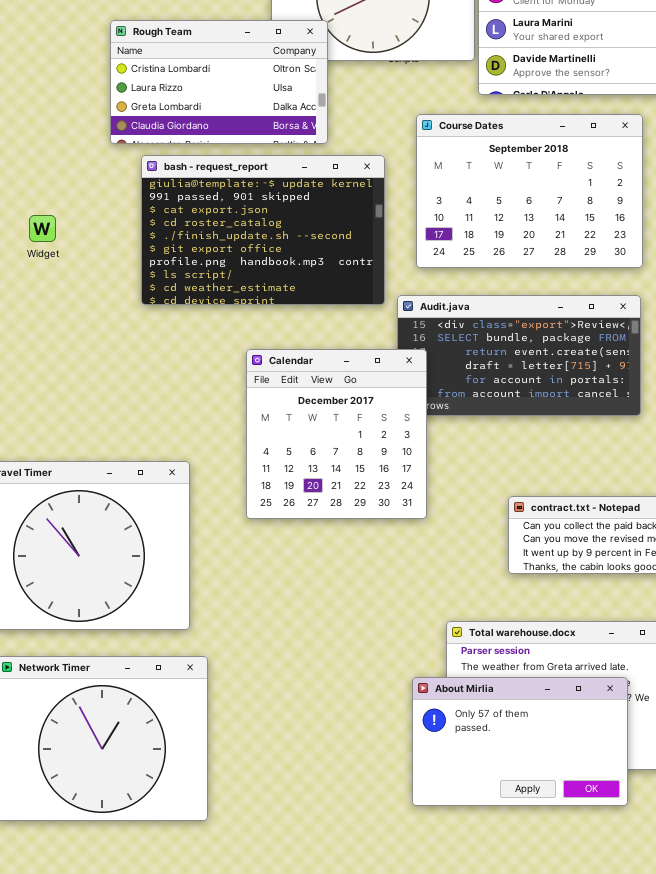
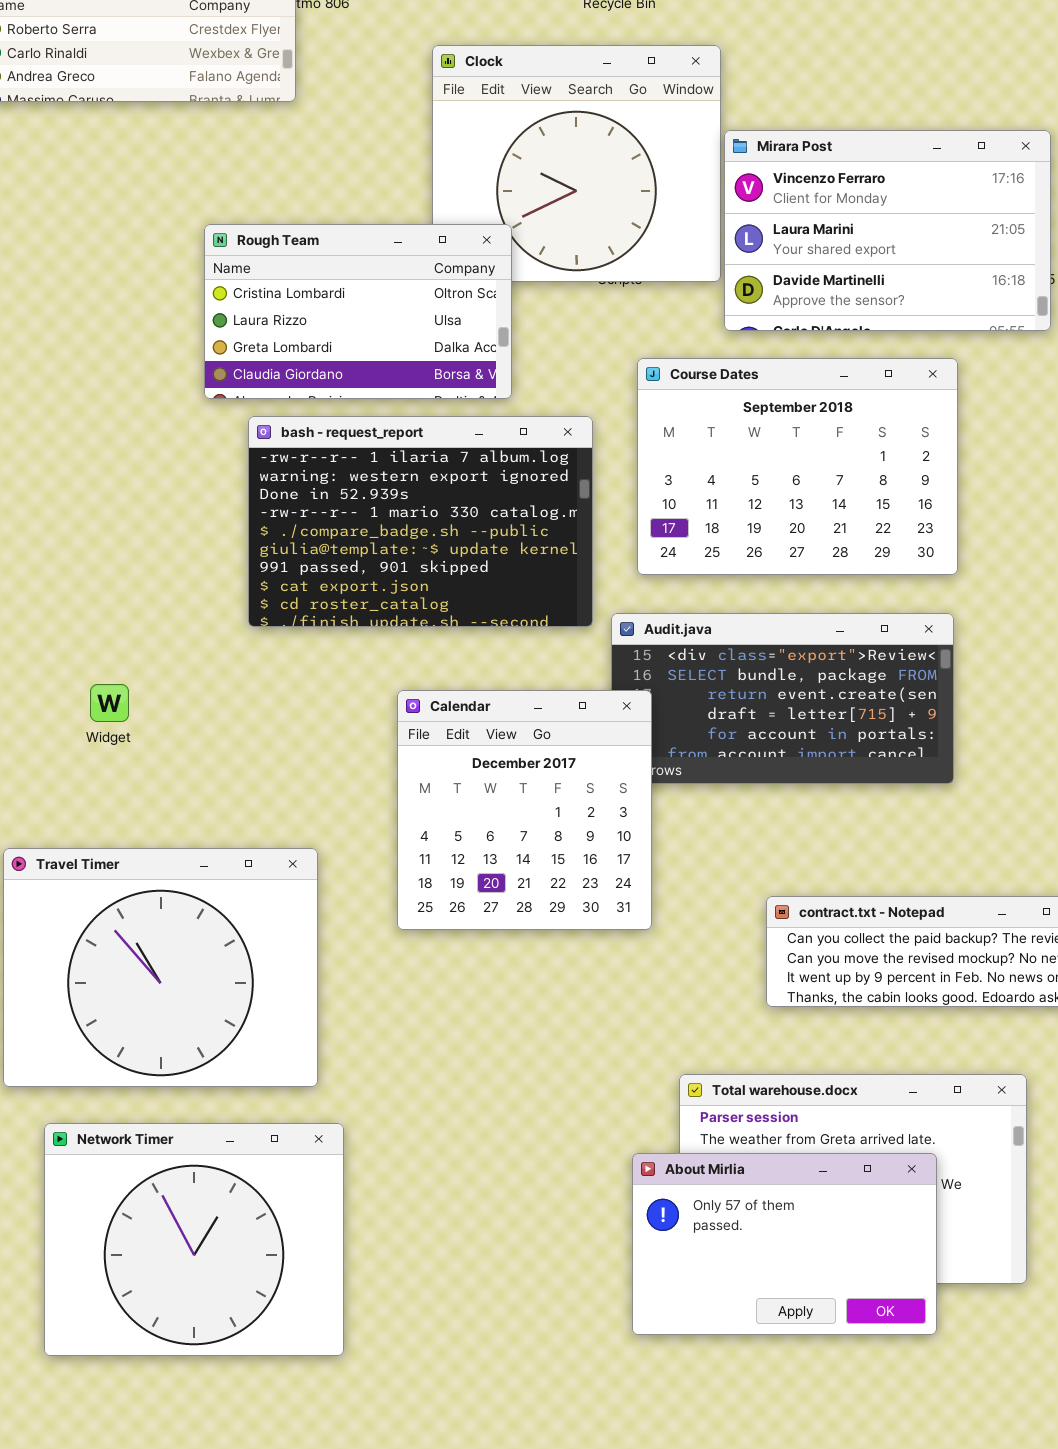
bash - request_report: [141,155,385,305] -> [248,416,593,627], scrolled up 5 rows
Widget: [29,215,56,242] -> [90,684,129,722], moved

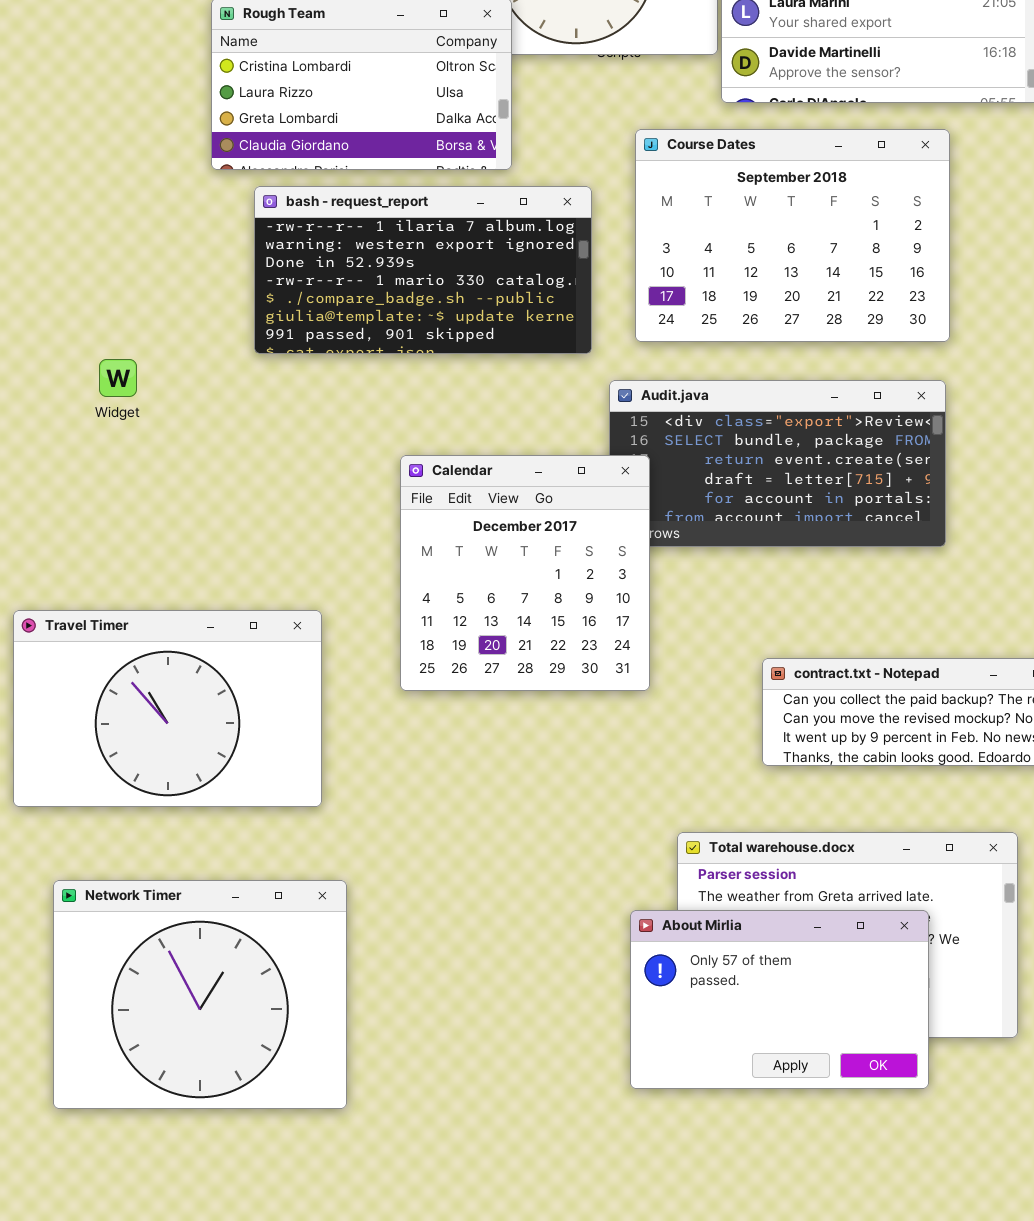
bash - request_report: [248,416,593,627] -> [254,186,592,354], resized
Widget: [90,684,129,722] -> [99,359,137,397], moved
Travel Timer: [3,848,318,1087] -> [13,610,322,807], resized

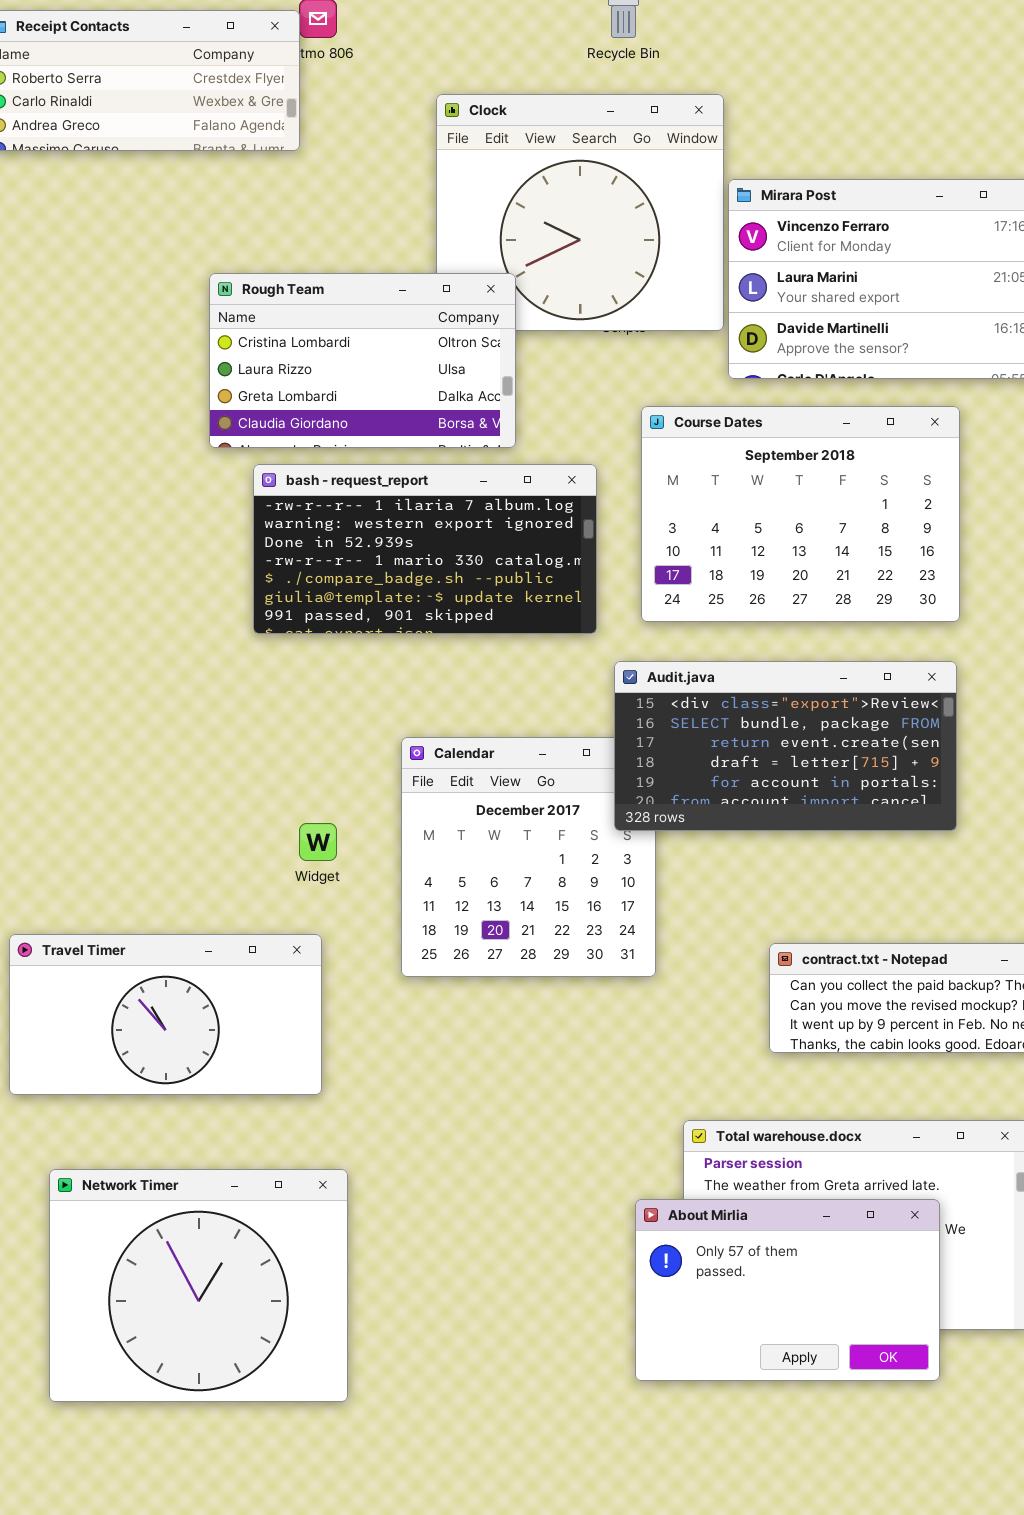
Widget: [99,359,137,397] -> [299,823,337,861], moved
Audit.java: [609,380,946,547] -> [614,661,957,831], raised
Travel Timer: [13,610,322,807] -> [9,934,322,1095], resized

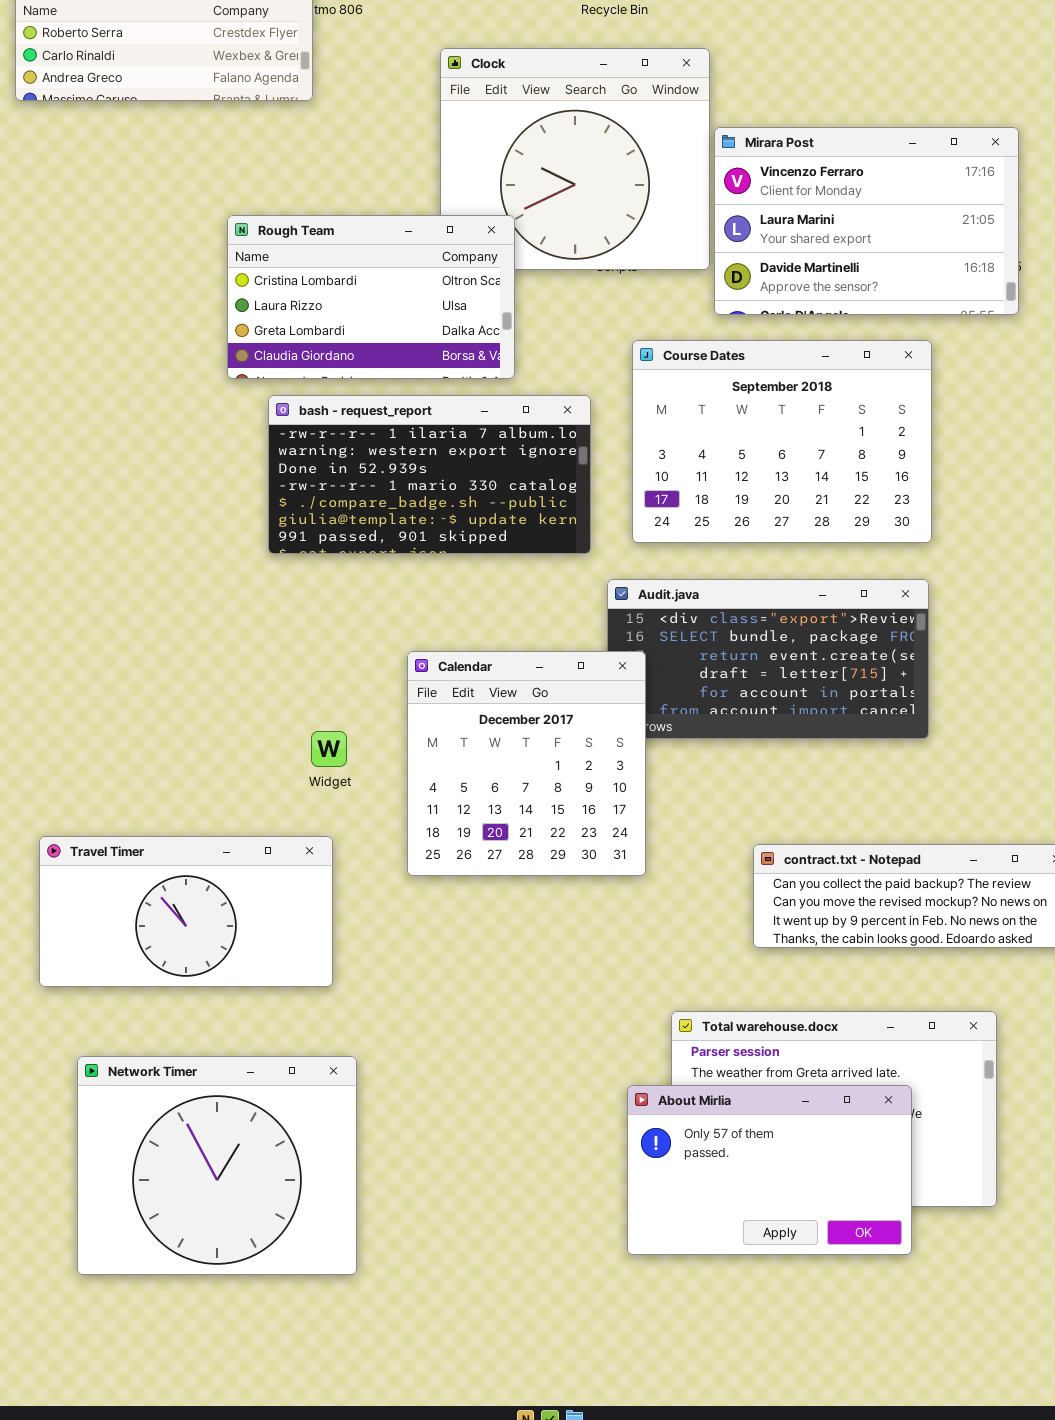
Calendar: [401,737,656,977] -> [407,651,646,876], raised

